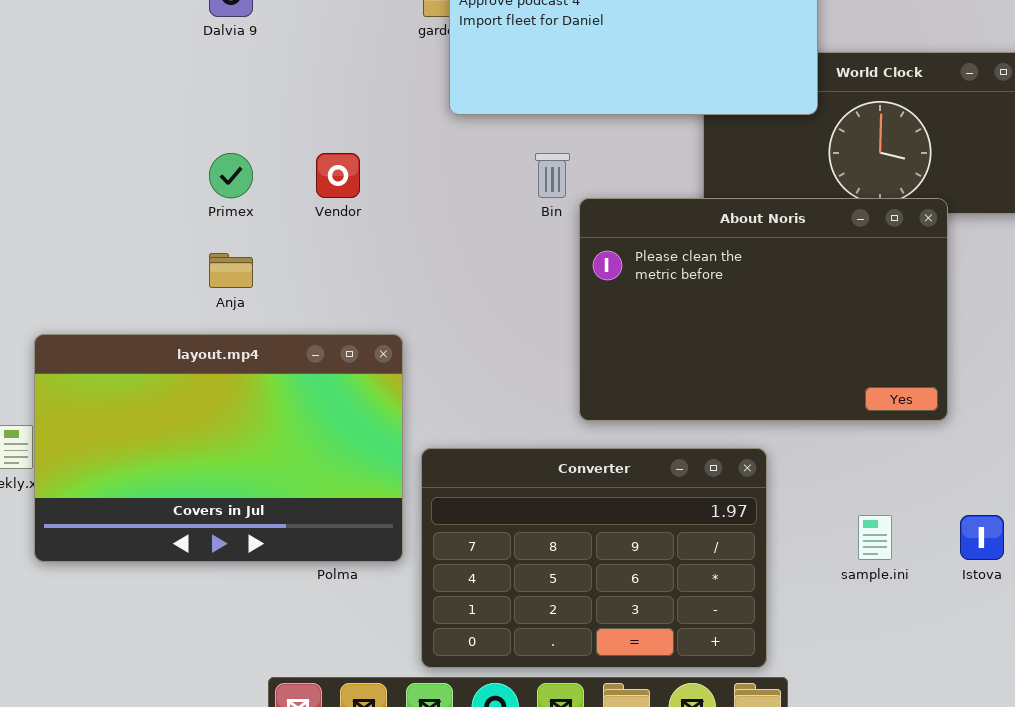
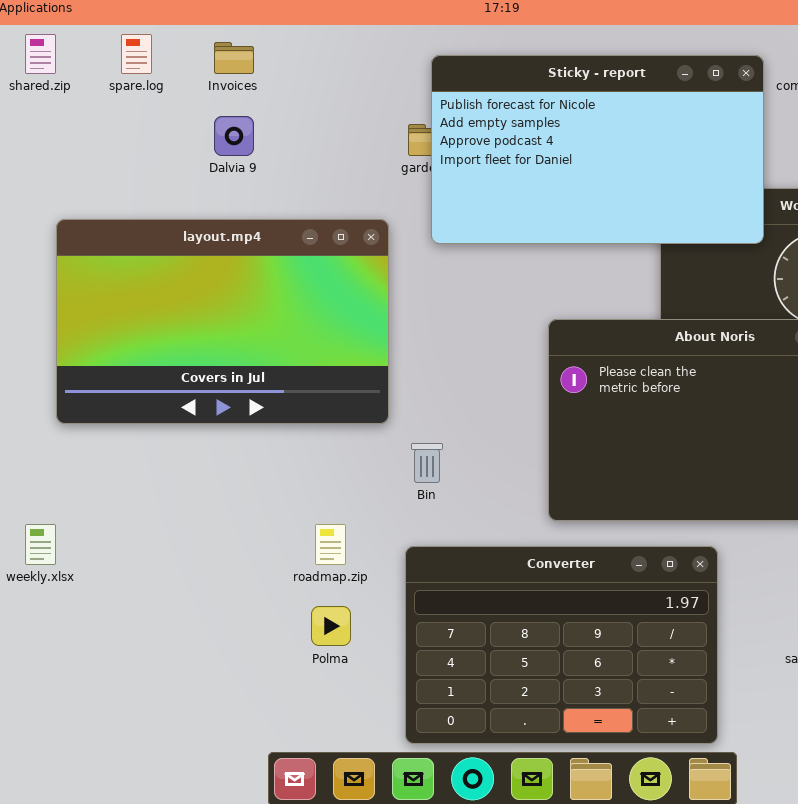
Bin: [535,153,570,198] -> [411,443,443,483], moved
layout.mp4: [34,334,403,562] -> [56,219,389,424], moved

